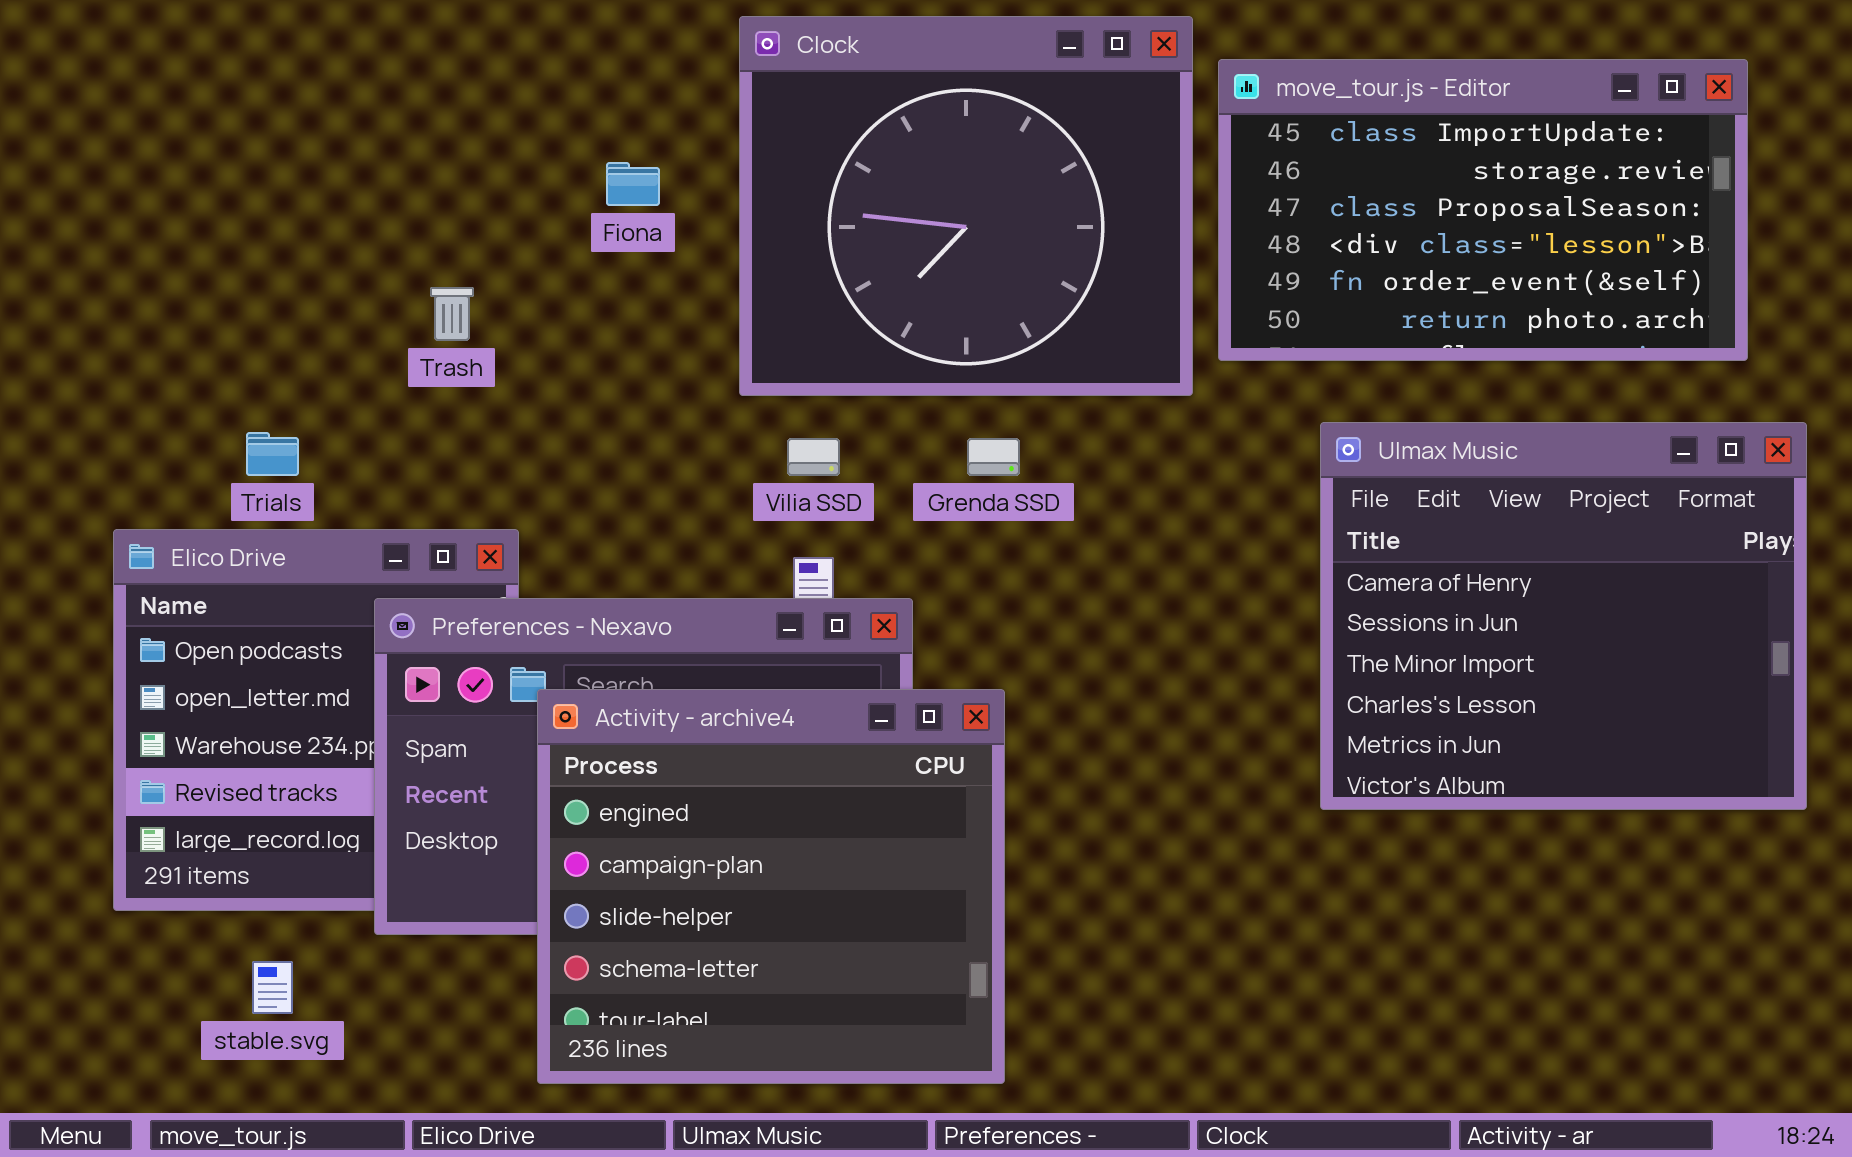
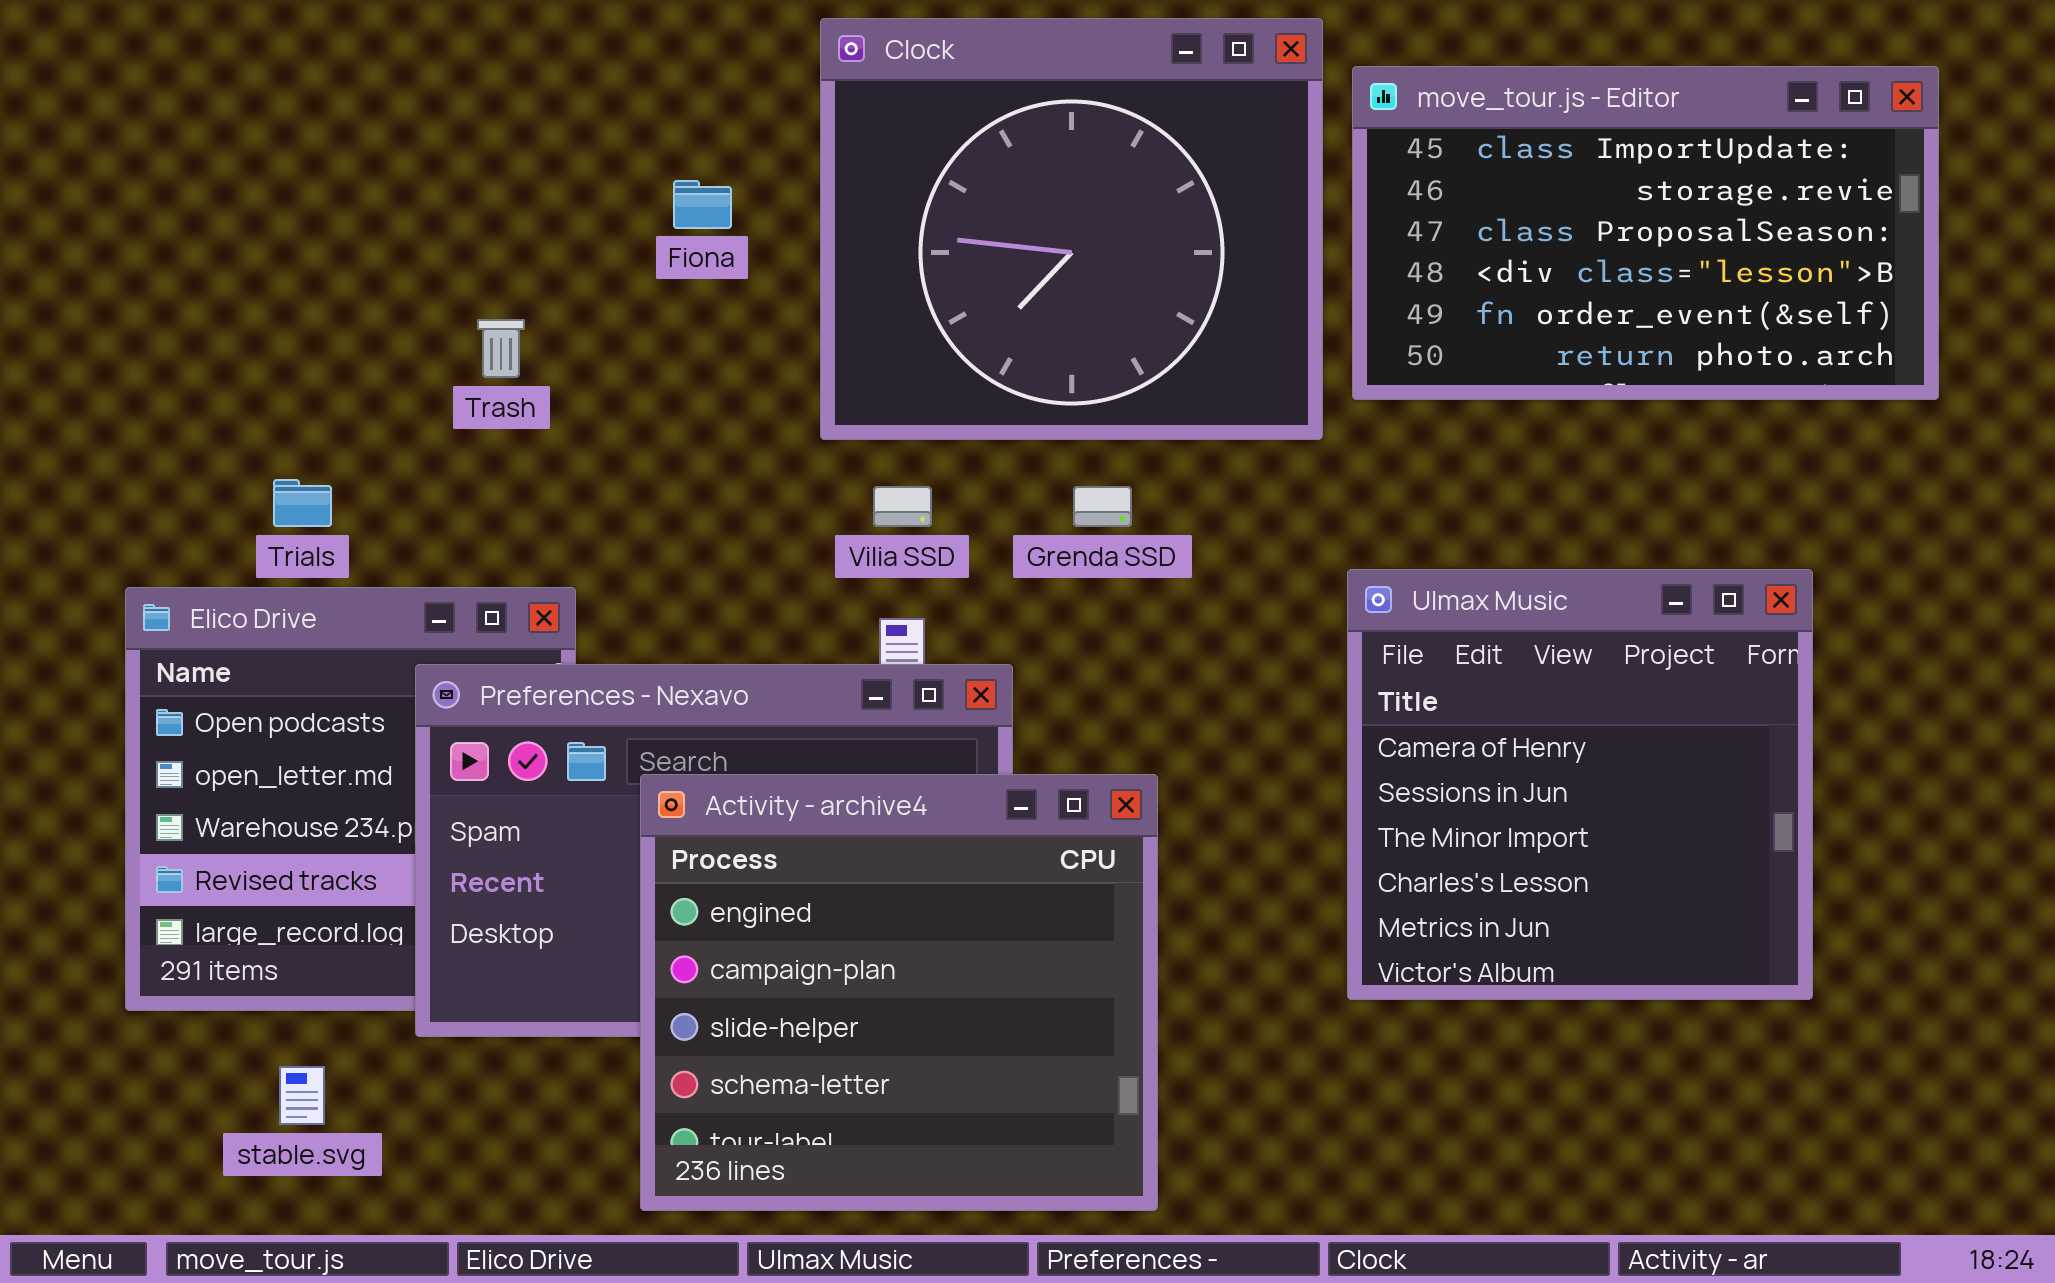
Ulmax Music: [1320,422,1807,810] -> [1347,569,1813,1000], moved, resized
Activity - archive4: [537,689,1005,1084] -> [640,774,1158,1211], moved

